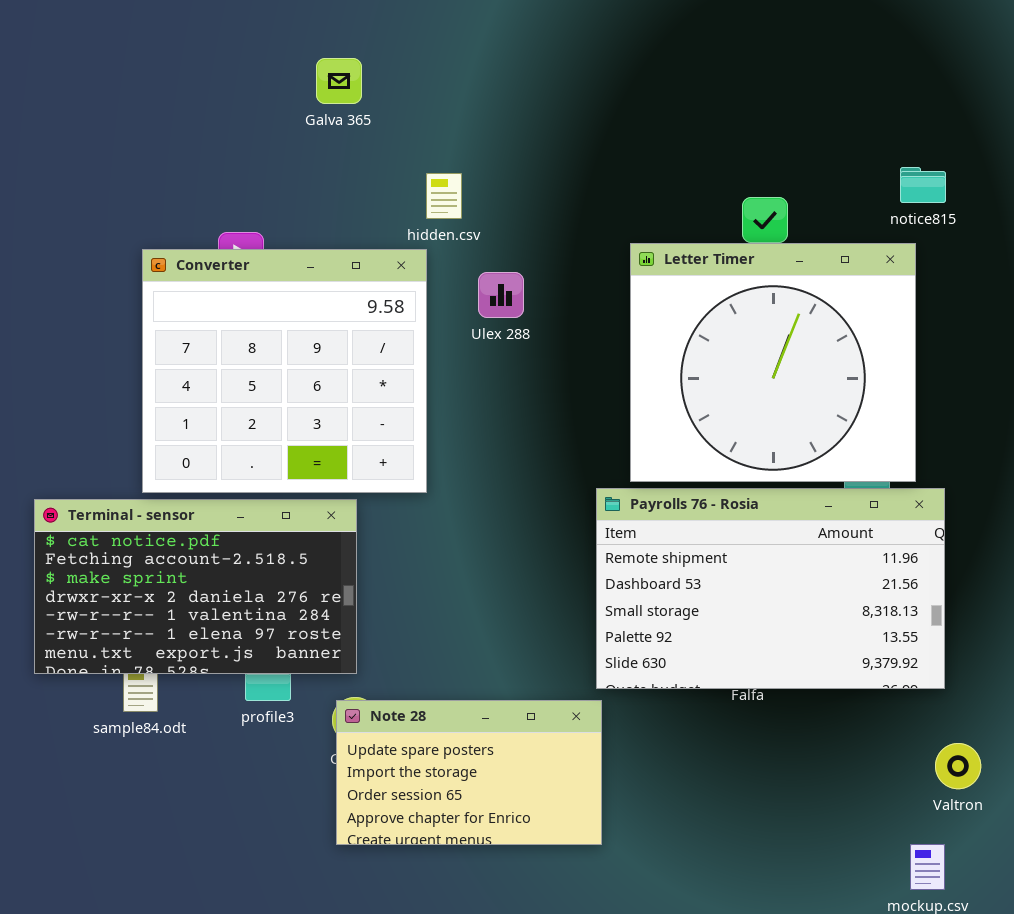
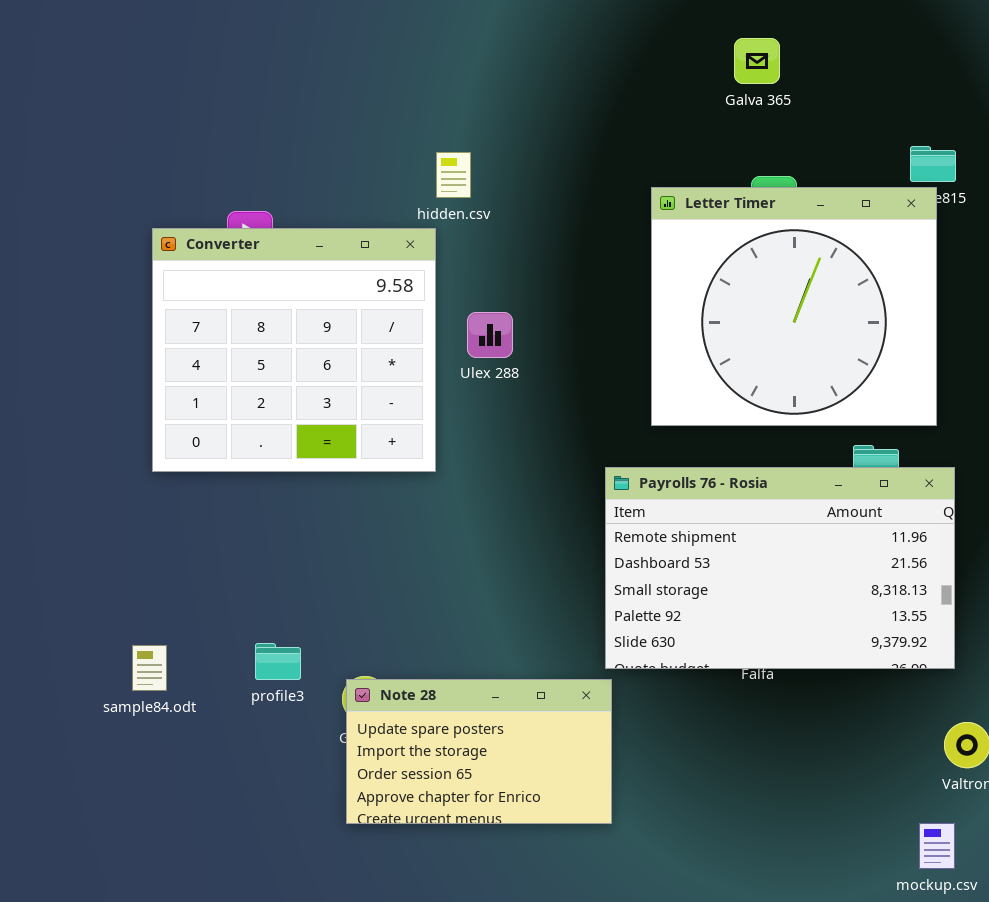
Galva 365: [316,58,362,104] -> [734,38,780,84], moved
Letter Timer: [630,243,916,482] -> [651,187,937,426], moved
Ulex 288: [478,272,524,318] -> [467,312,513,358], moved
Terminal - sensor: [34,499,357,674] -> none, closed

